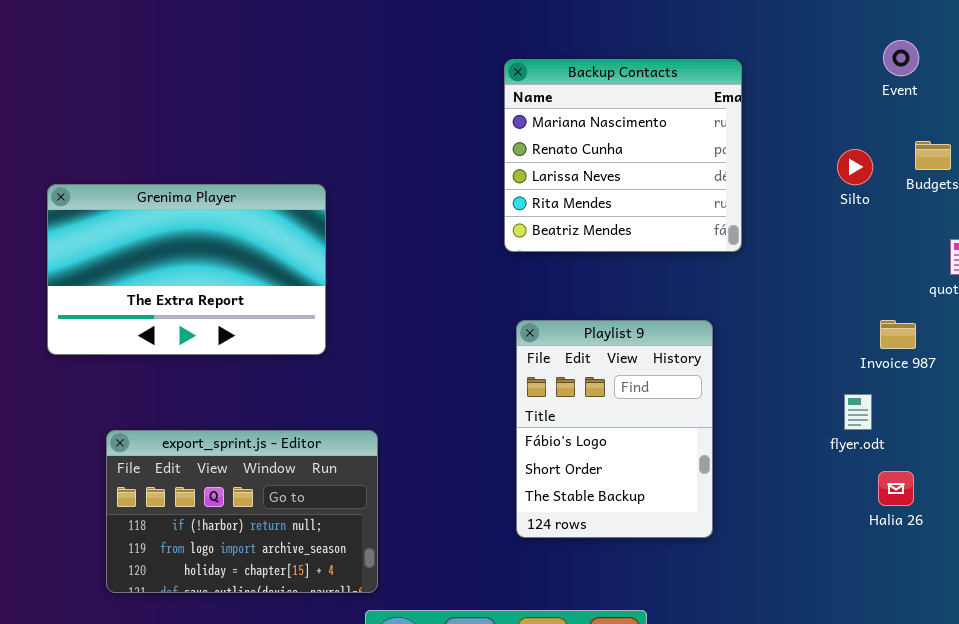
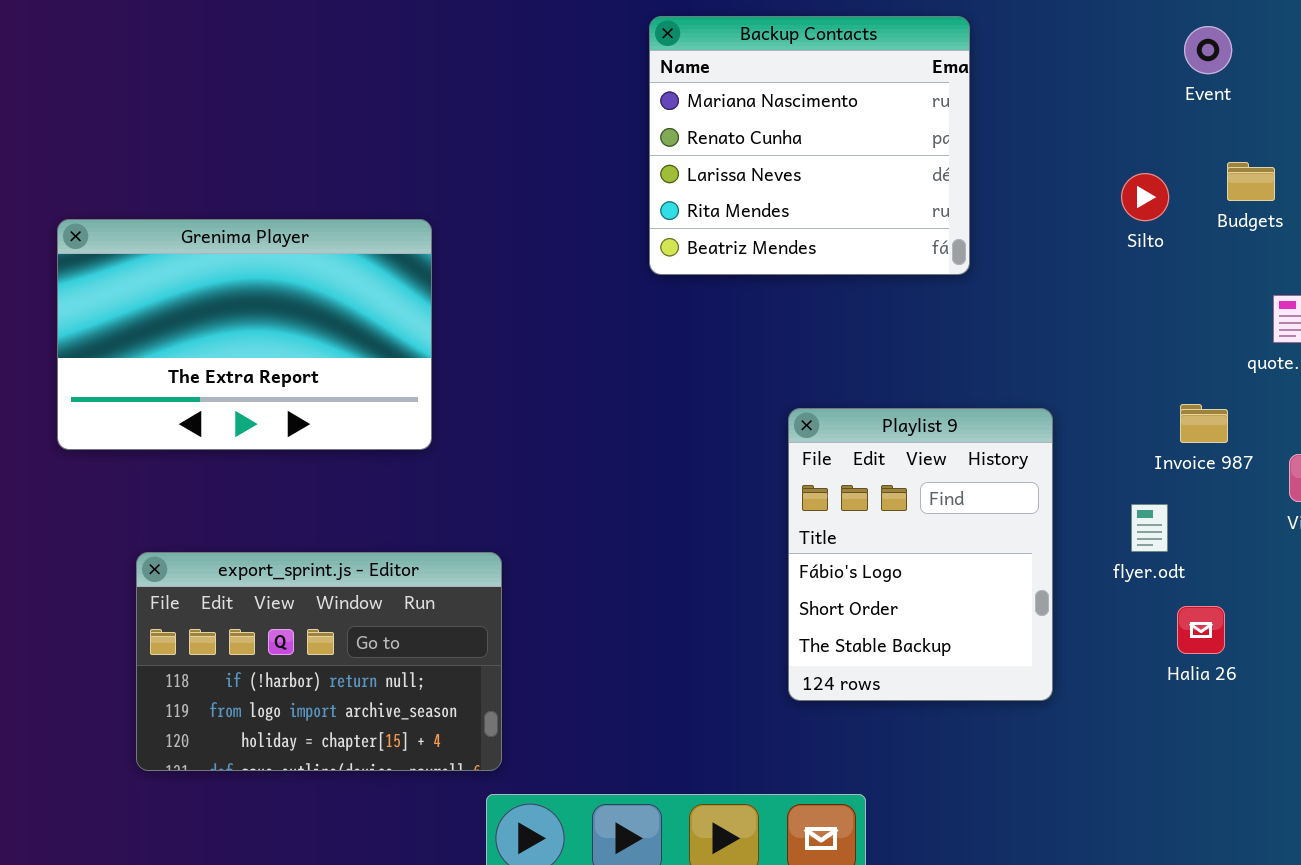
Backup Contacts: [504,59,742,252] -> [649,16,970,275], moved
Playlist 9: [516,320,713,538] -> [788,408,1053,701], moved

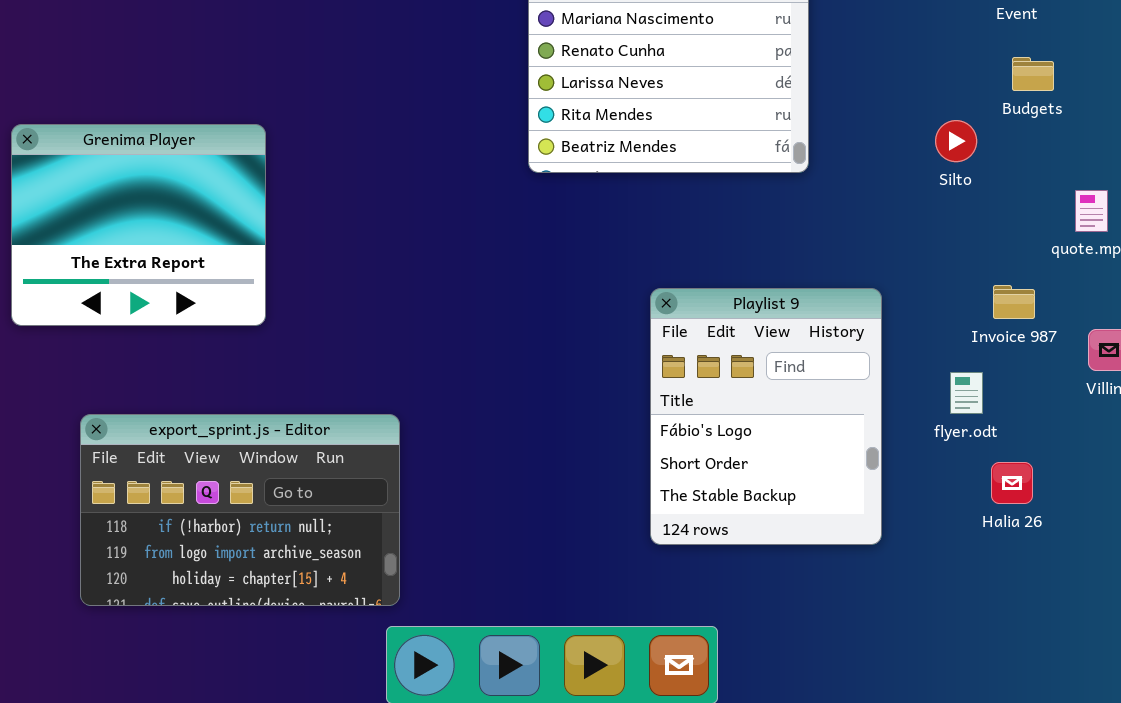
Budgets: [1227,162,1275,201] -> [1012,57,1054,91], moved
Silto: [1121,173,1169,221] -> [935,120,977,162], moved
Grenima Player: [57,219,432,450] -> [11,124,266,326], resized

